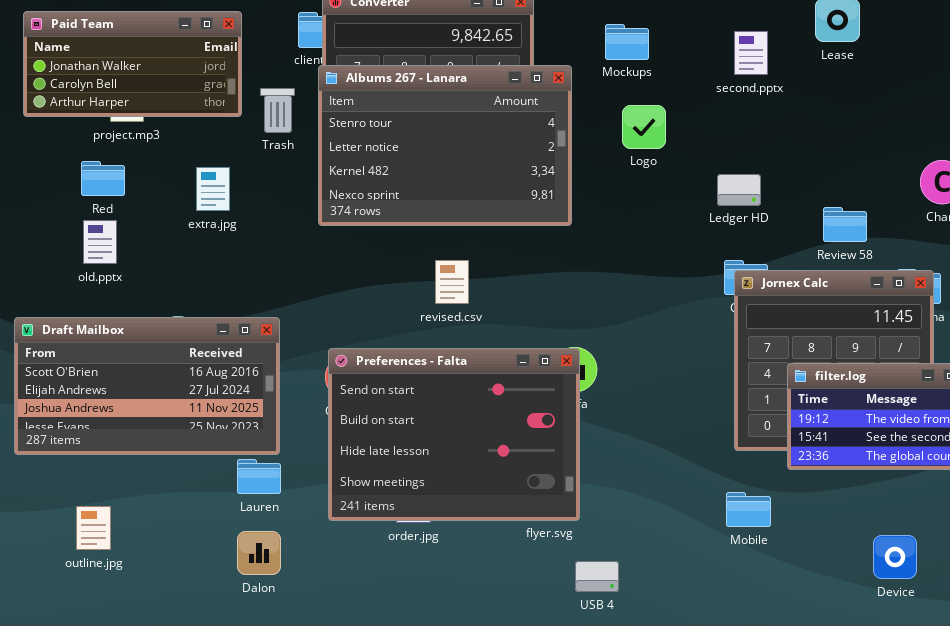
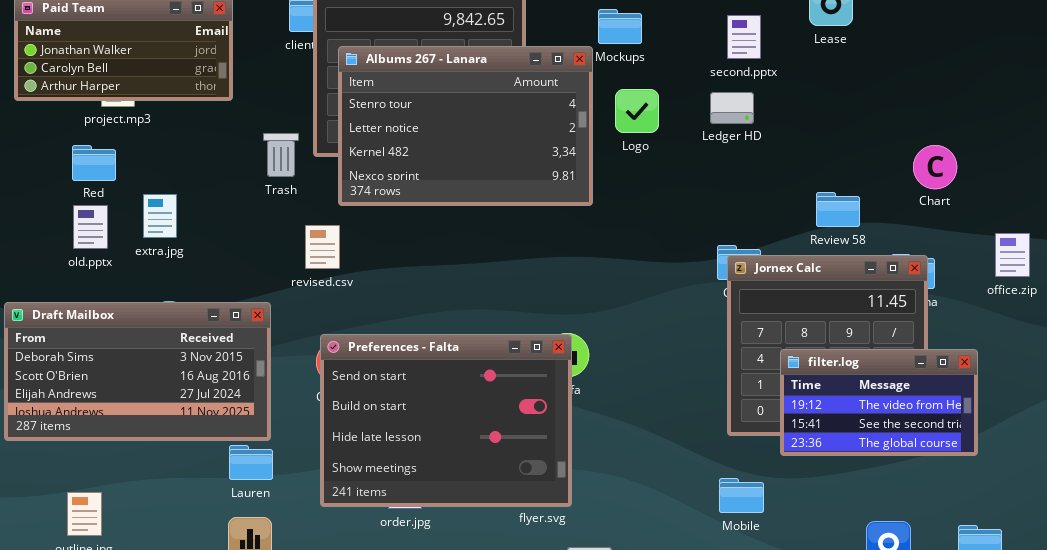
Albums 267 - Lanara: [318,65,572,226] -> [338,46,593,206], moved
Trash: [260,88,295,133] -> [263,133,299,177], moved
extra.jpg: [196,167,230,211] -> [143,194,177,238], moved
Ledger HD: [717,174,761,206] -> [710,92,754,124], moved
revised.csv: [435,260,469,304] -> [305,225,340,269], moved
Draft Mailbox: [14,317,280,455] -> [4,302,271,441], scrolled up 1 row

